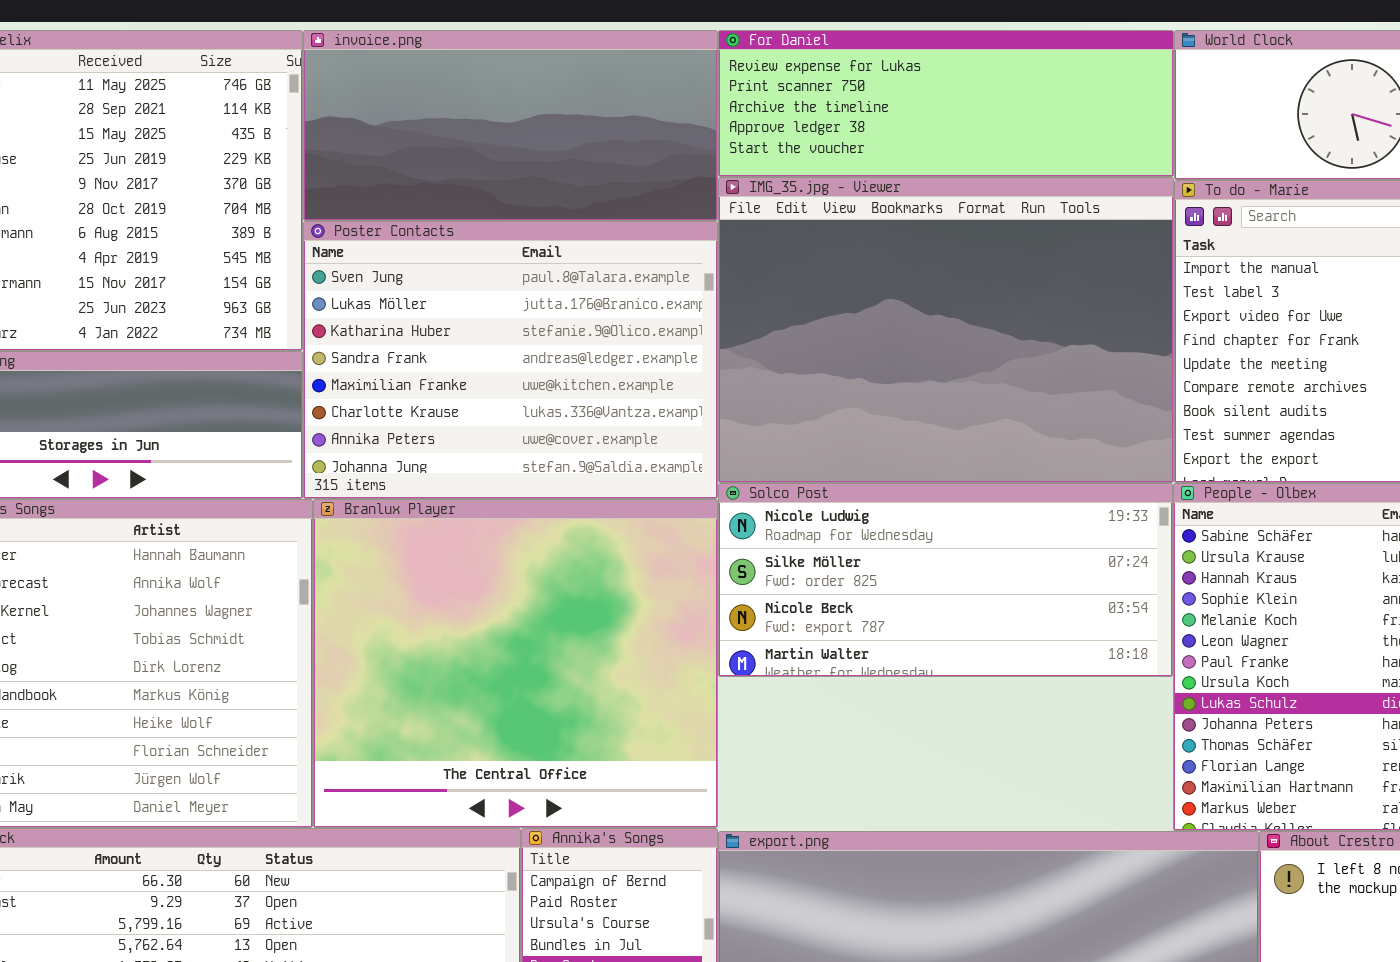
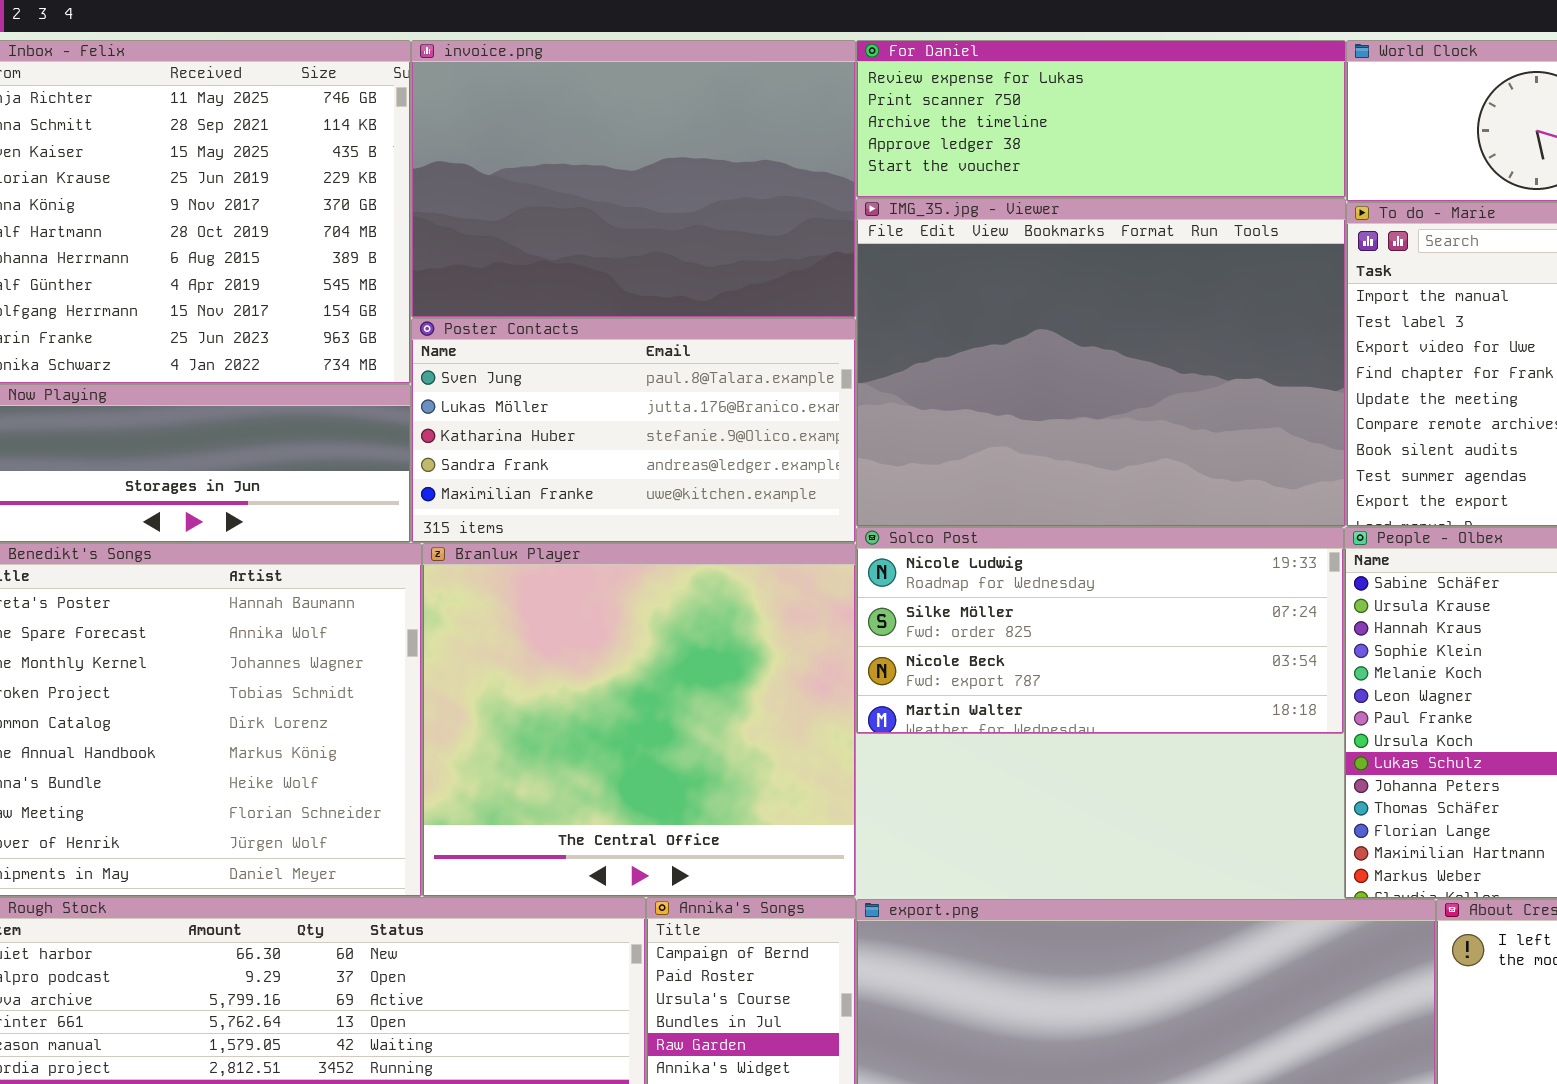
invoice.png: [303,30,718,221] -> [411,40,856,318], resized
Poster Contacts: [303,221,718,499] -> [411,318,856,543], resized

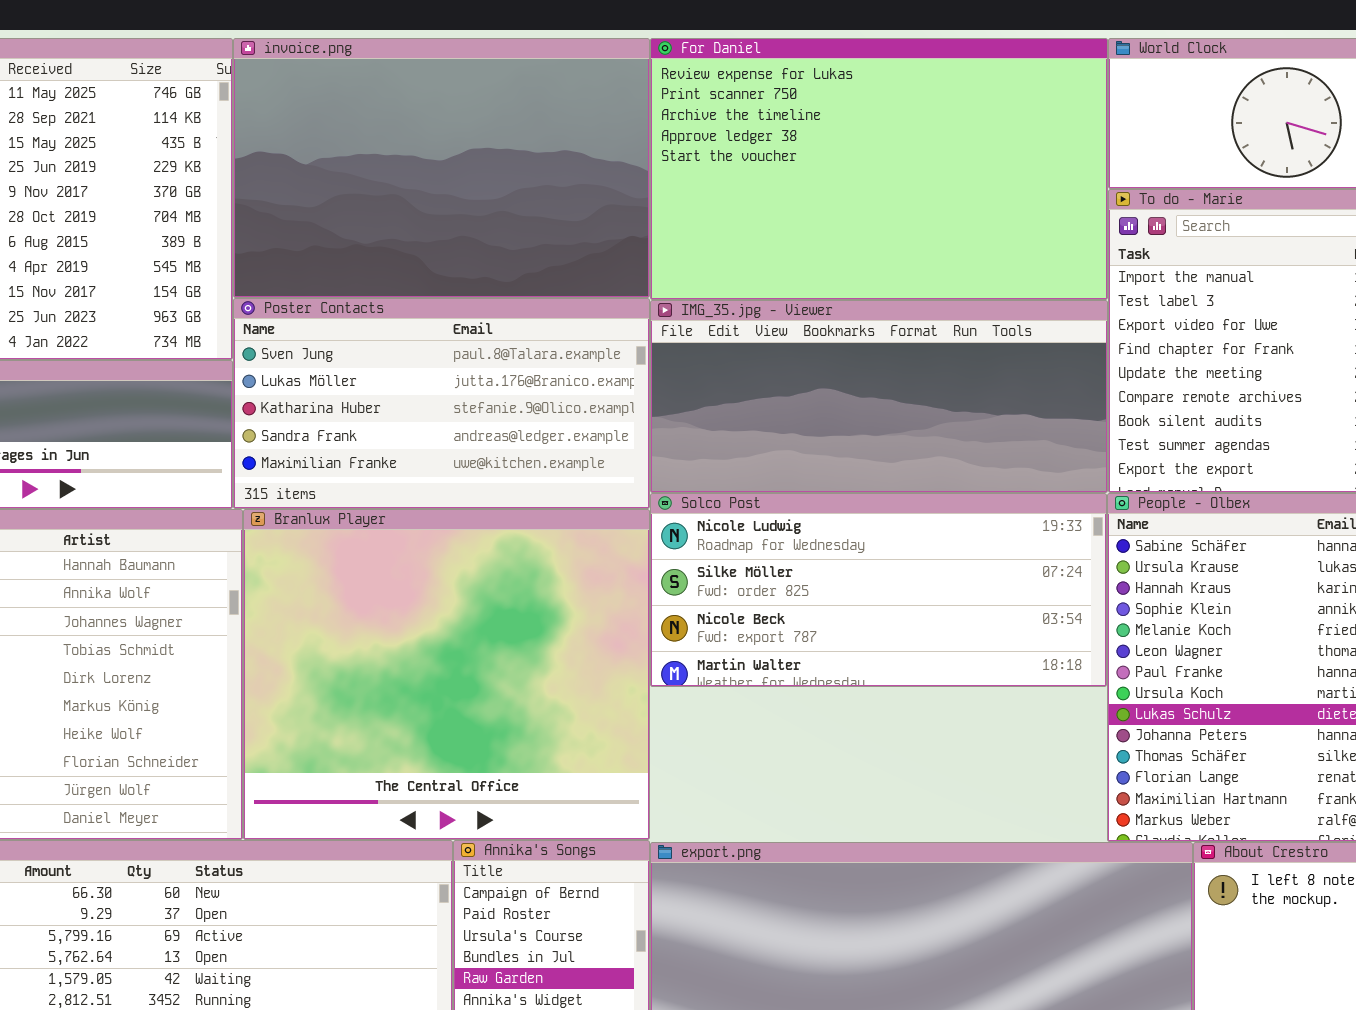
For Daniel: [856,40,1346,198] -> [650,38,1108,300], resized
IMG_35.jpg - Viewer: [856,198,1346,527] -> [650,300,1108,493], resized

